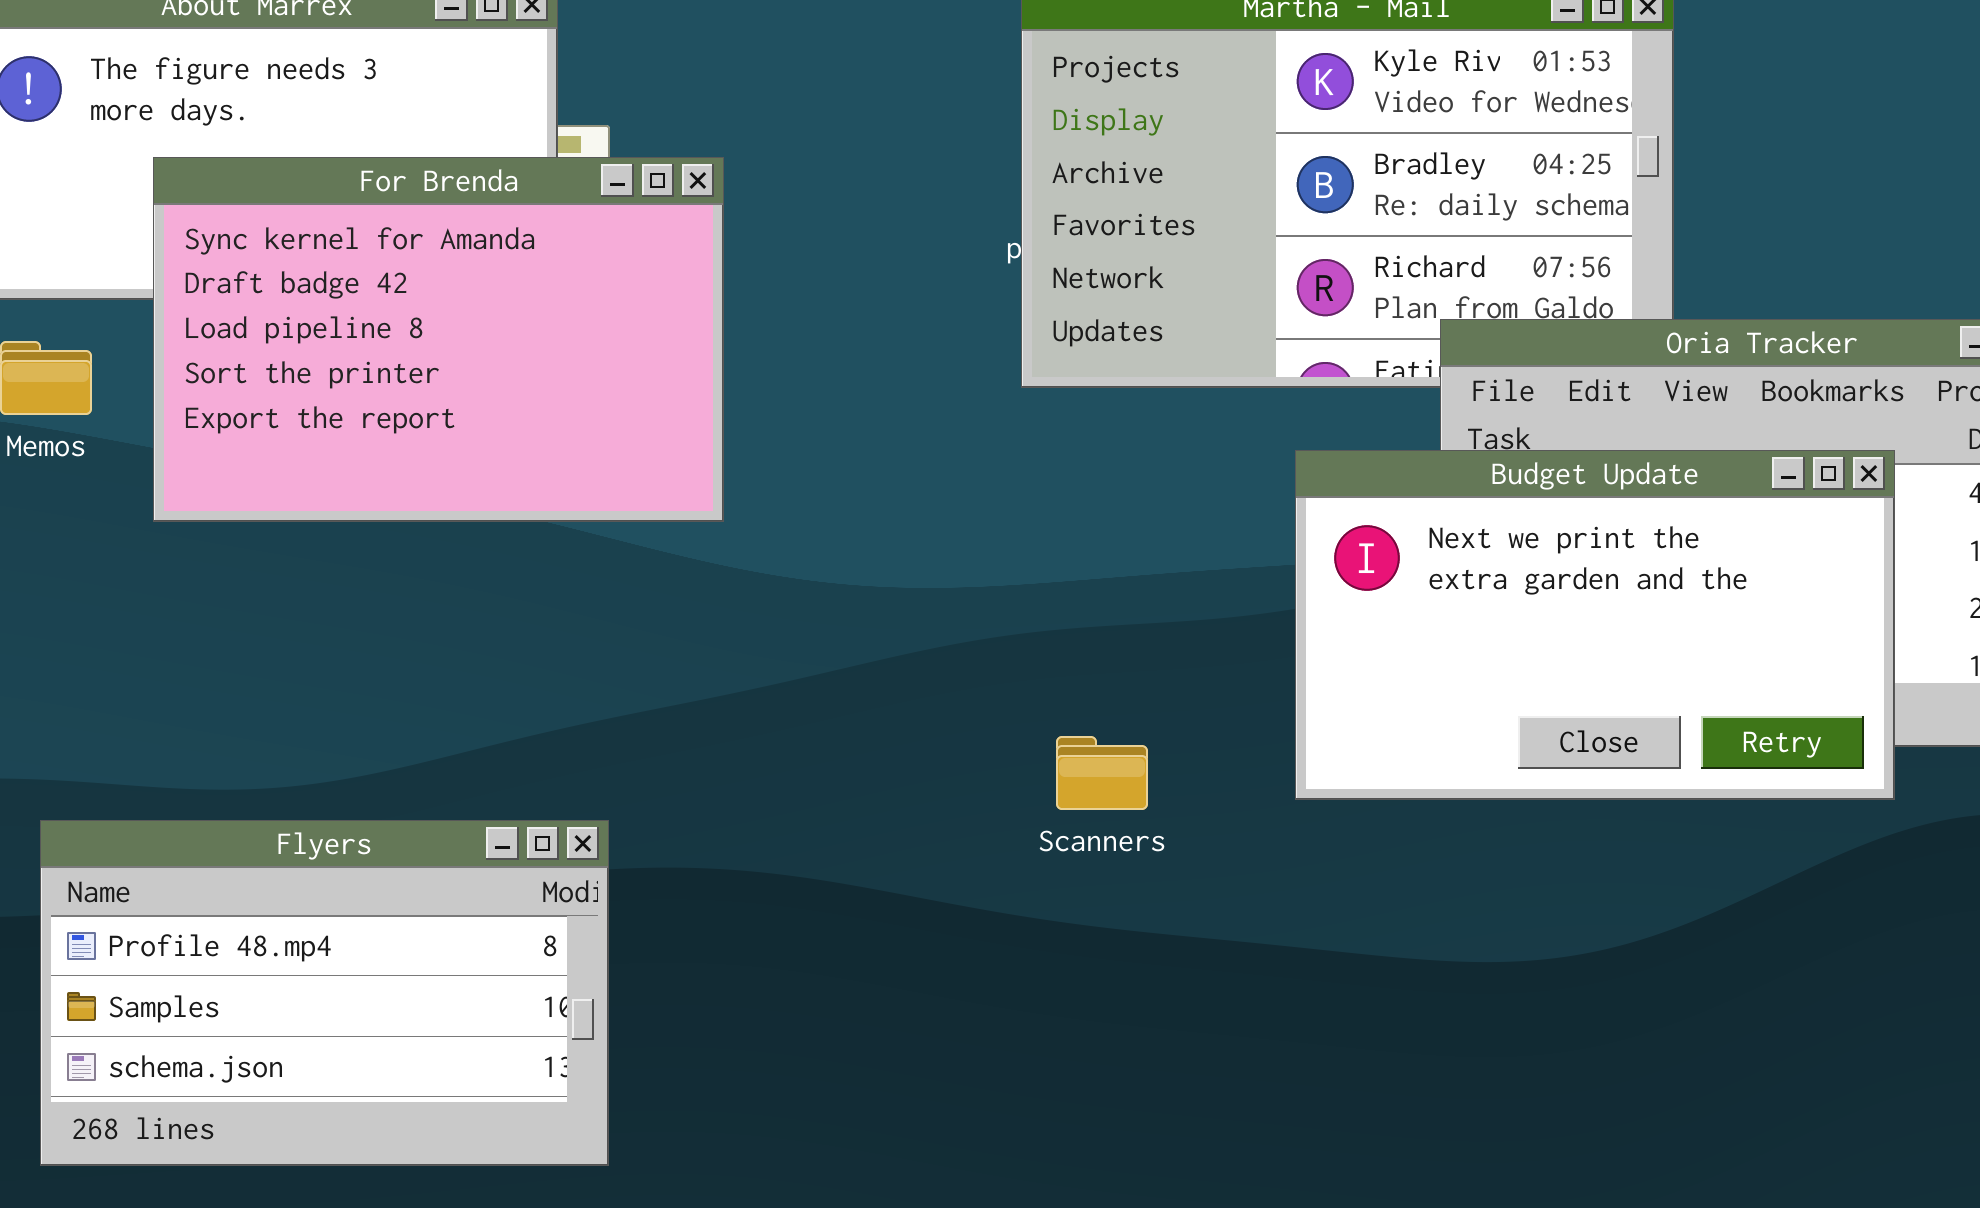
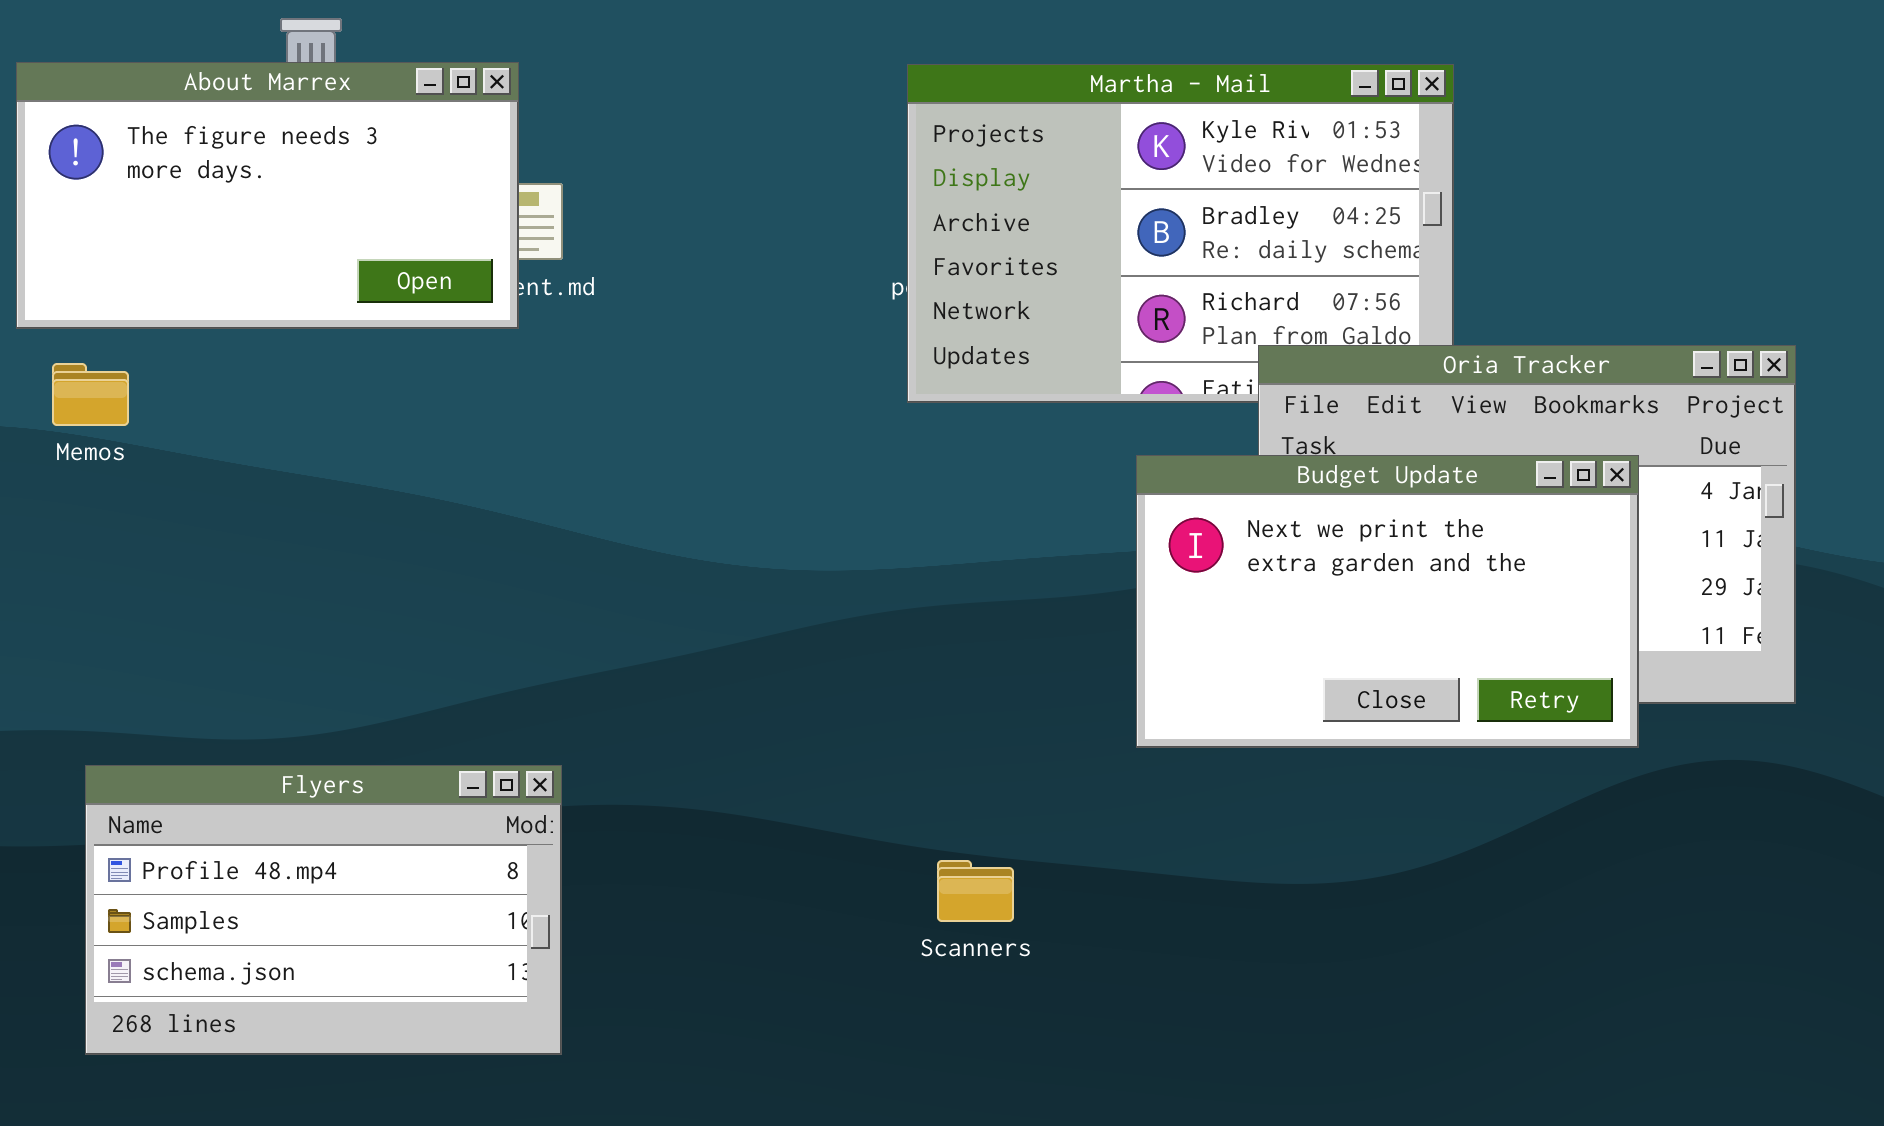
For Brenda: [153,157,724,522] -> none, closed
Scanners: [1056,736,1148,810] -> [937,860,1014,922], moved

